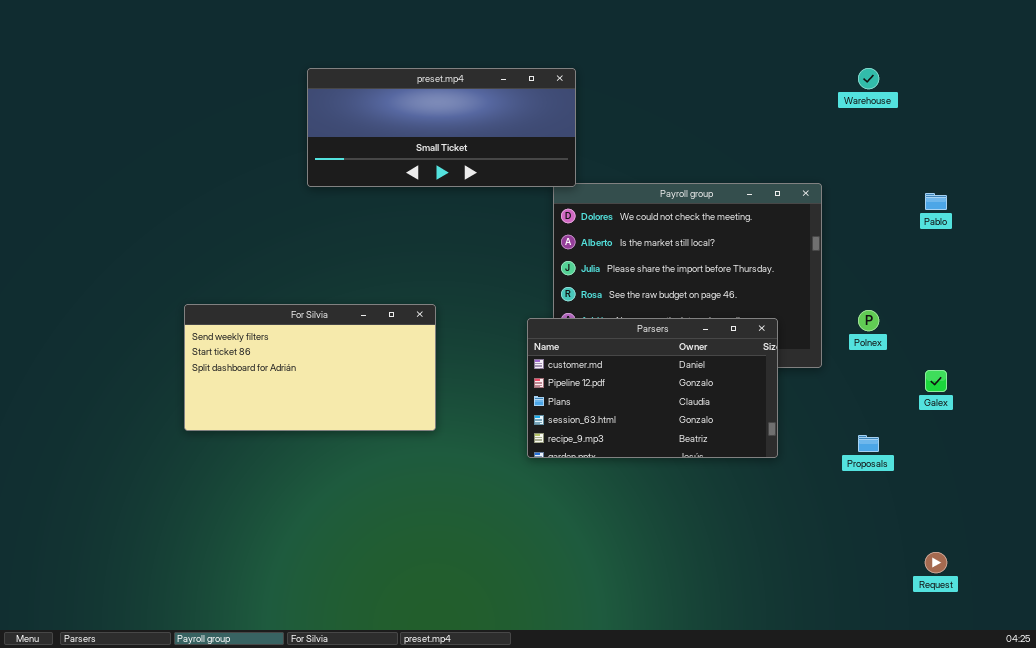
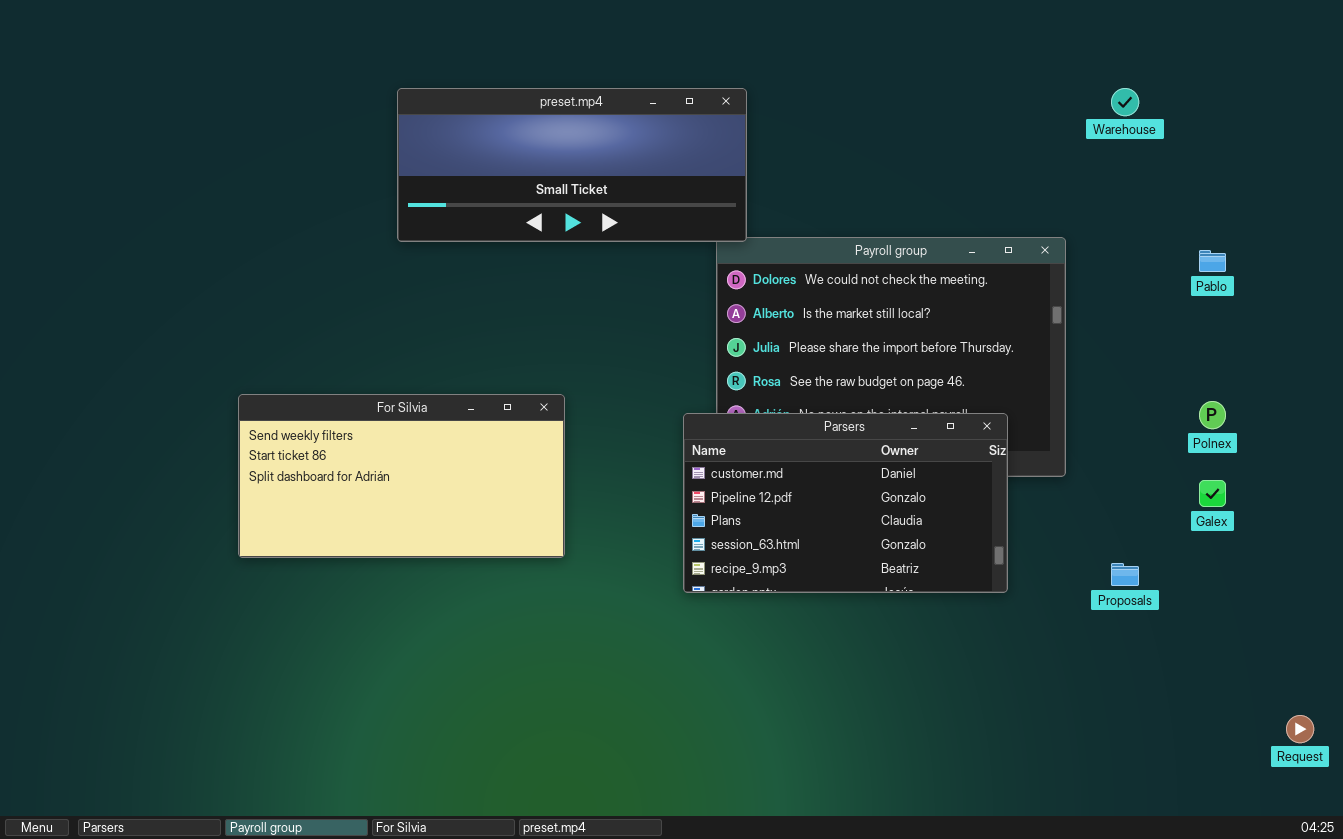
Polnex: [858,310,879,331] -> [1199,401,1226,429], moved
Request: [925,552,947,573] -> [1286,715,1314,743], moved

